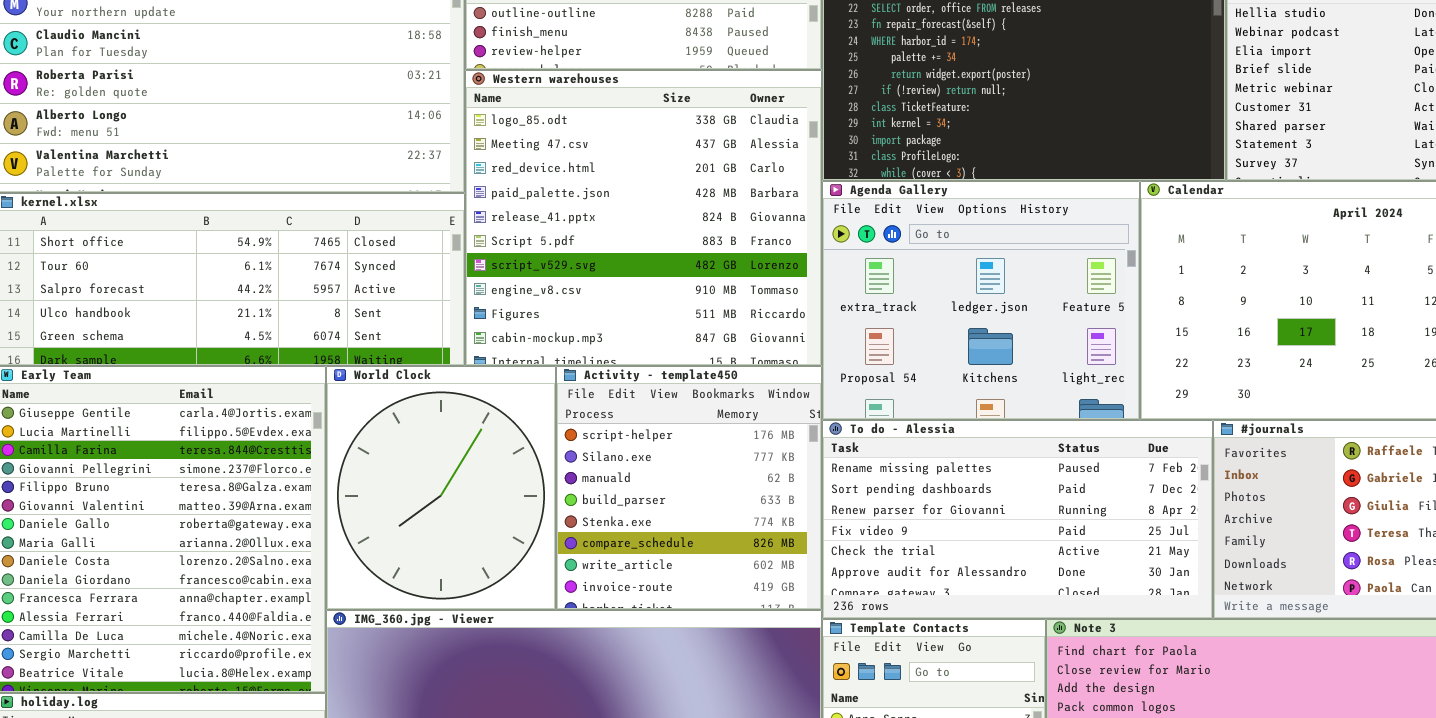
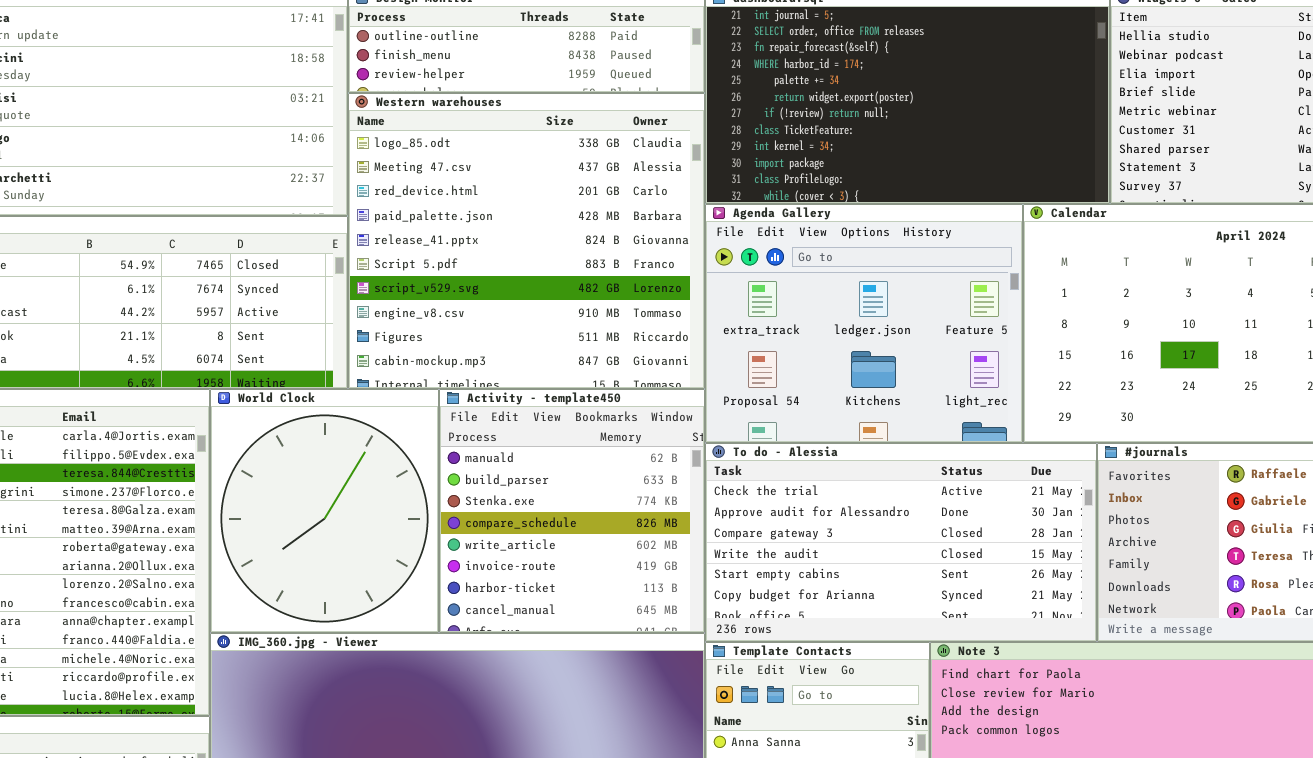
Activity - template450: [556,366,822,610] -> [439,389,705,633], scrolled down 2 rows
To do - Alessia: [822,420,1213,619] -> [705,443,1097,642], scrolled down 4 rows

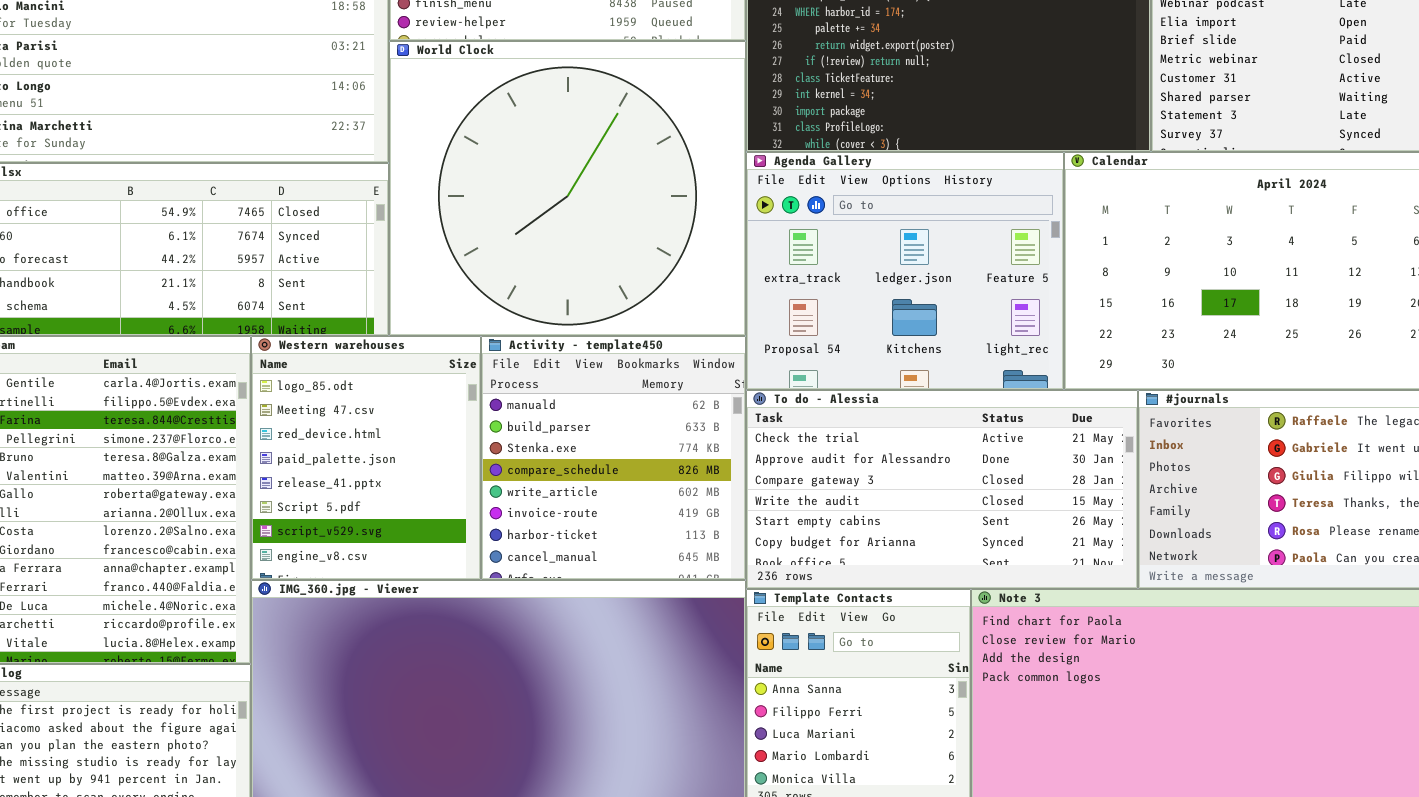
Western warehouses: [348,93,705,389] -> [251,336,481,580], moved, resized
World Clock: [210,389,439,633] -> [389,41,746,336], moved, resized

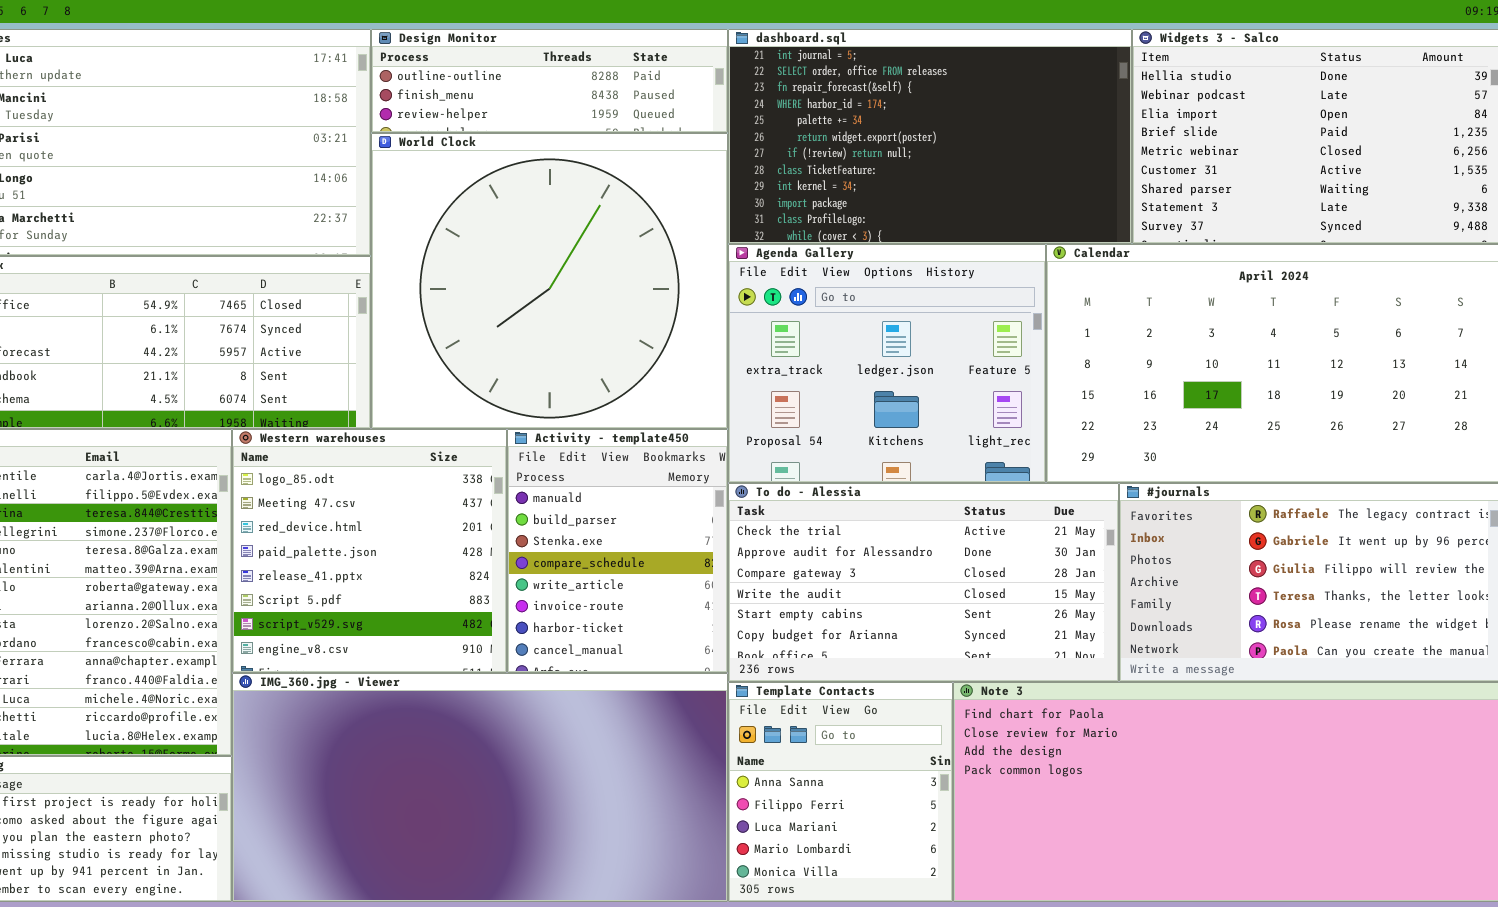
Western warehouses: [251,336,481,580] -> [232,429,507,673], resized
Activity - template450: [481,336,746,580] -> [507,429,728,673], resized

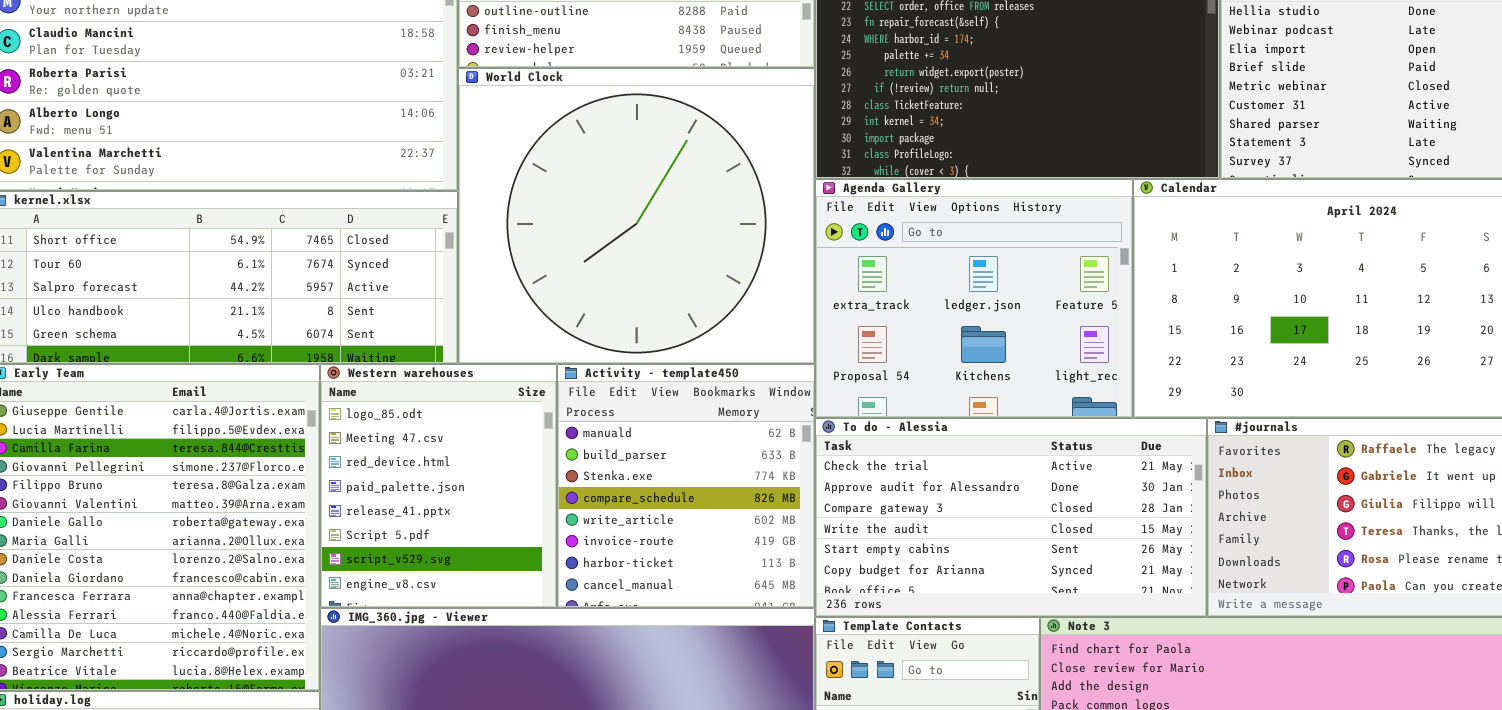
Western warehouses: [232,429,507,673] -> [320,364,557,608], resized
Activity - template450: [507,429,728,673] -> [557,364,815,608], resized

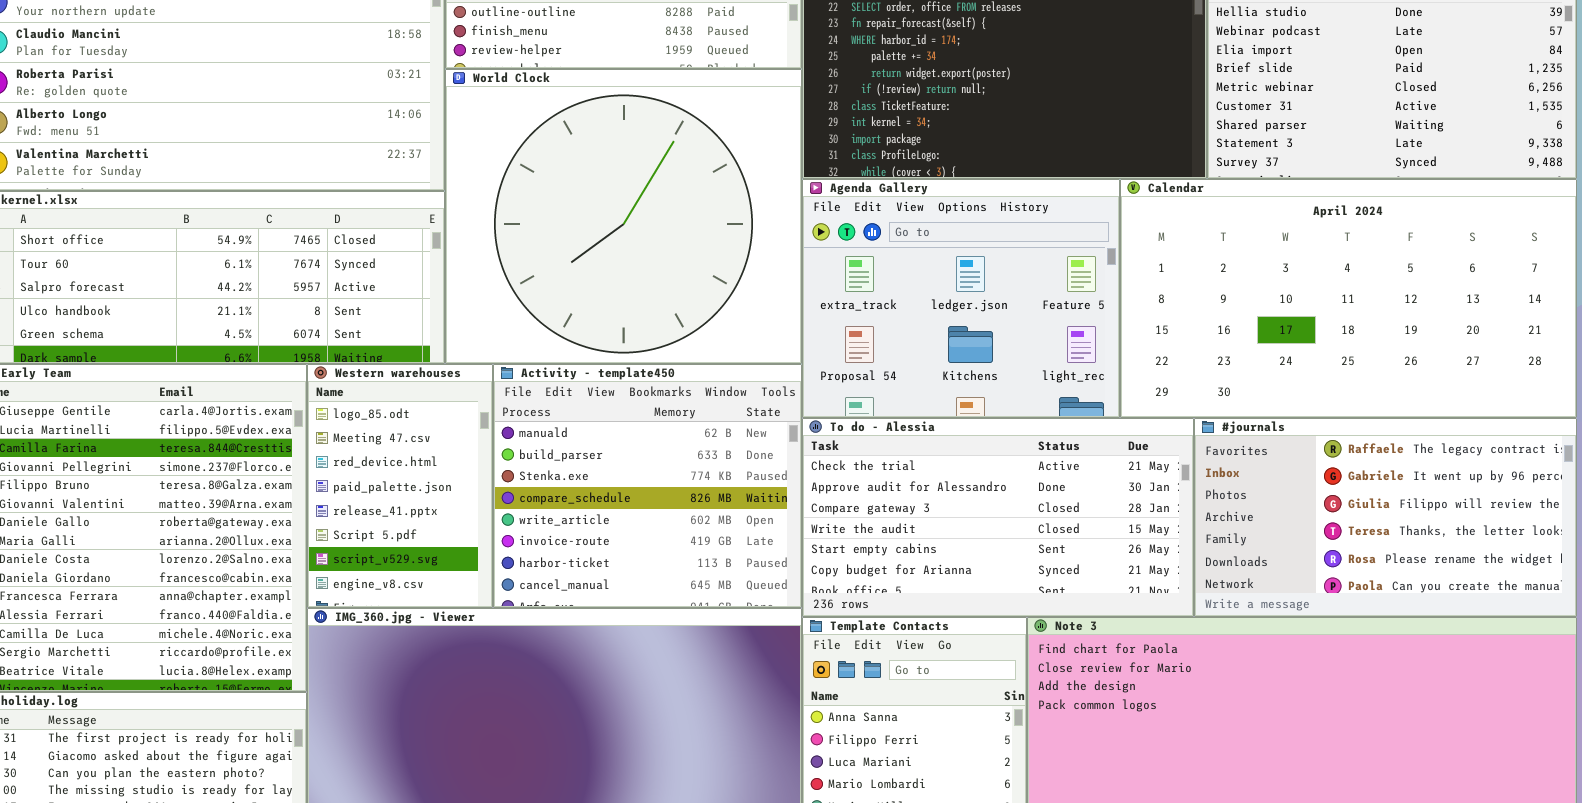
Western warehouses: [320,364,557,608] -> [307,364,493,608], resized
Activity - template450: [557,364,815,608] -> [493,364,802,608], resized

